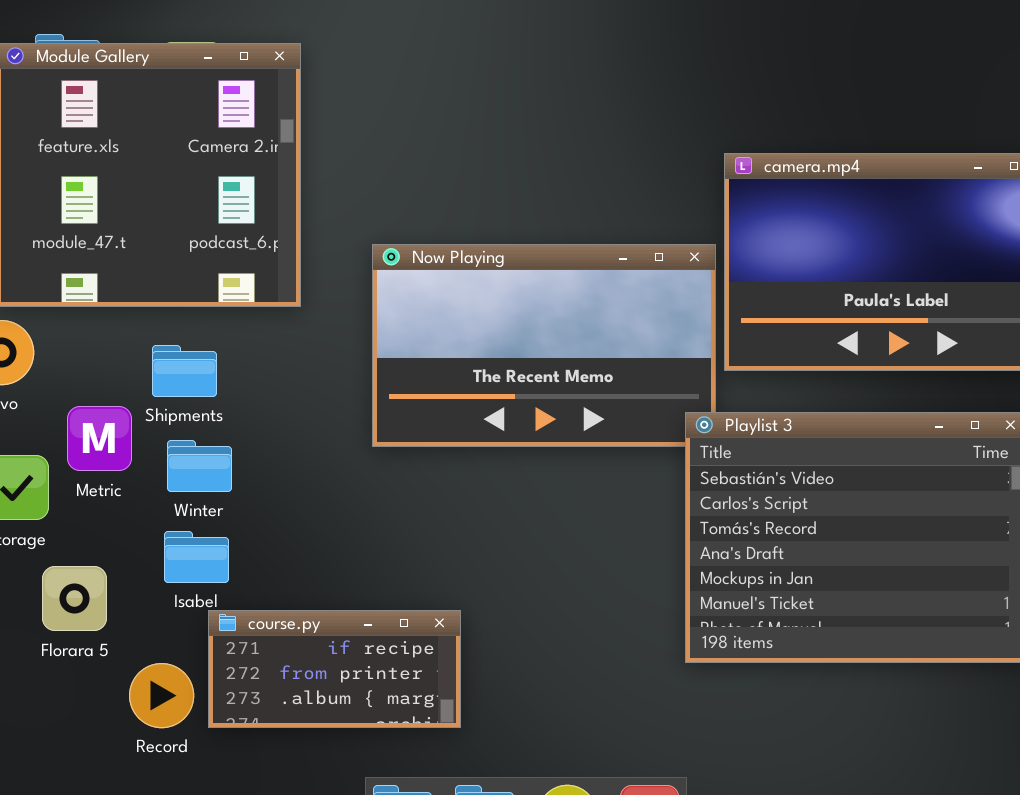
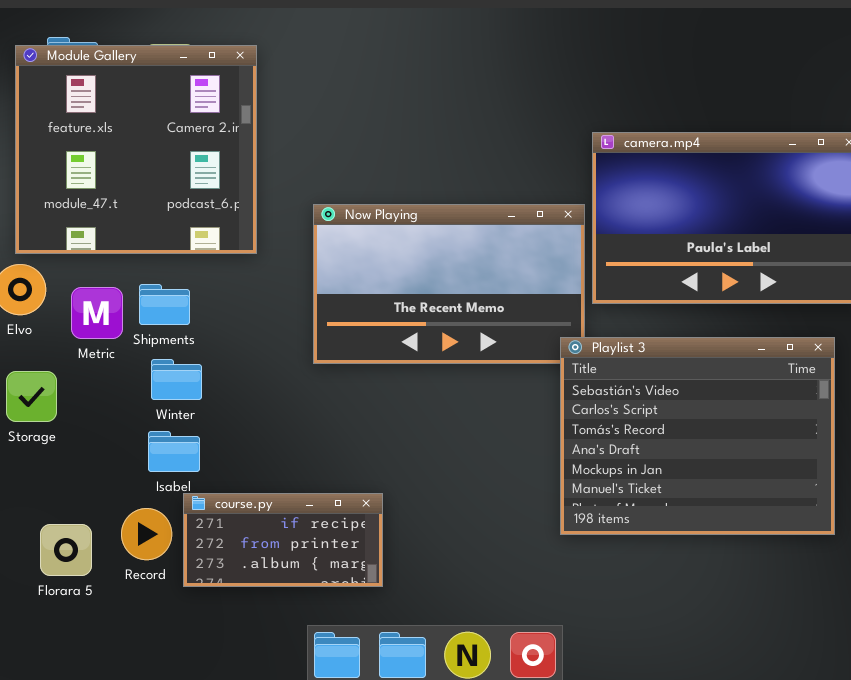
Metric: [67,406,132,471] -> [71,287,123,339], moved
Florara 5: [42,566,107,631] -> [40,524,92,576], moved
Record: [129,663,194,728] -> [121,508,172,560], moved

